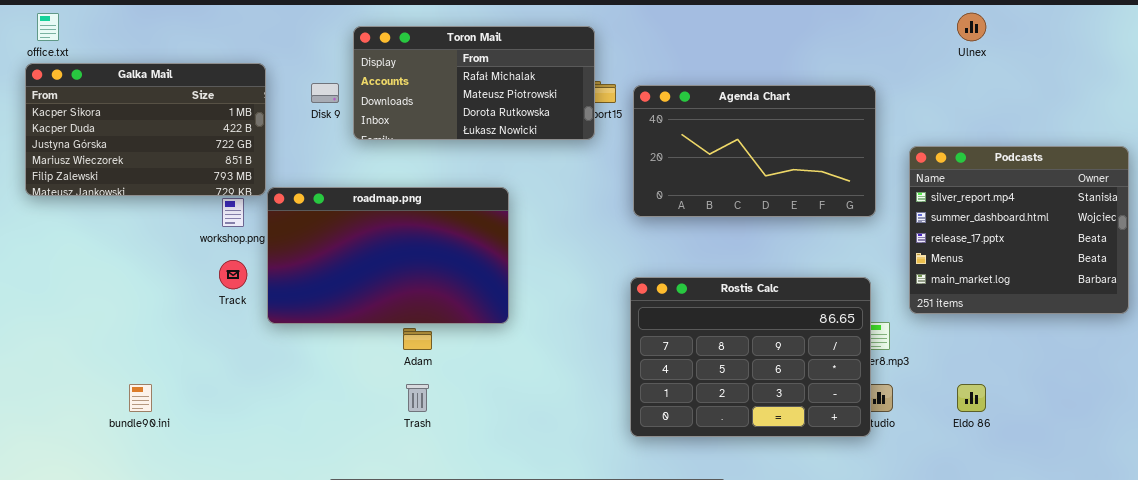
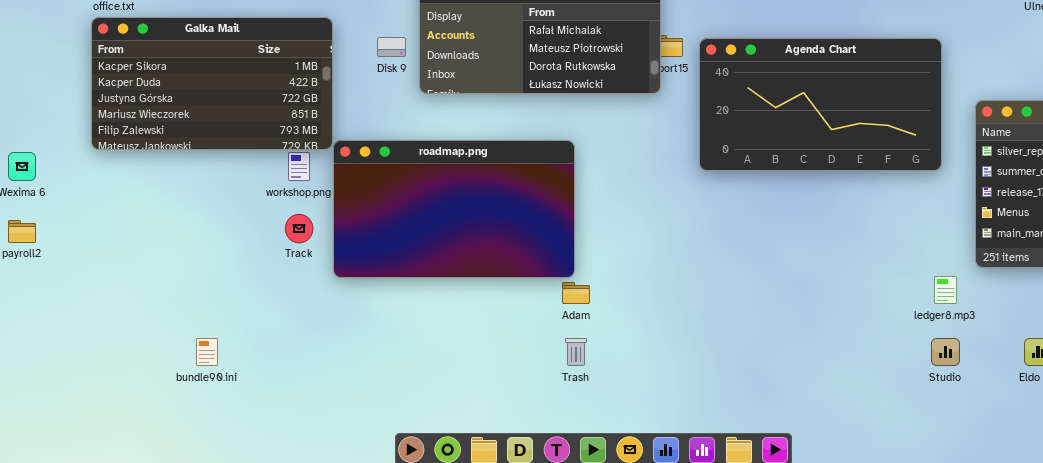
Rostis Calc: [630,277,871,437] -> none, closed
Adam: [403,328,432,350] -> [562,282,590,304], moved
Trash: [406,384,429,412] -> [565,338,587,366], moved

